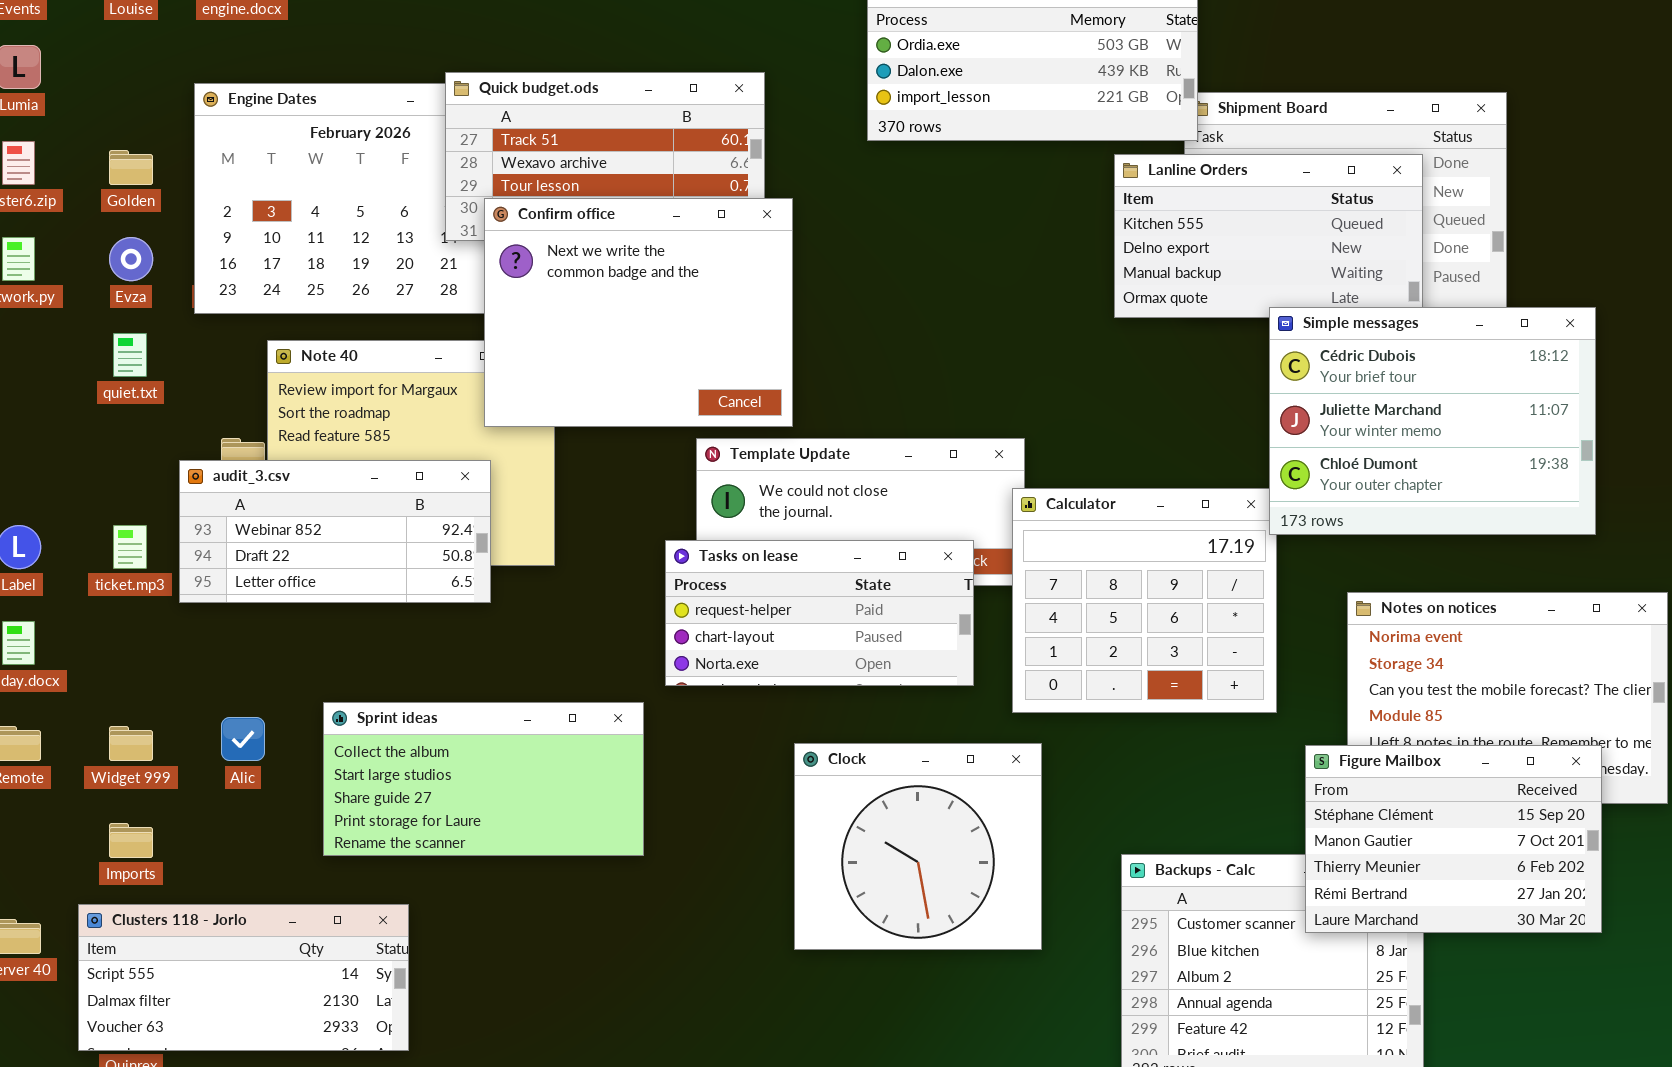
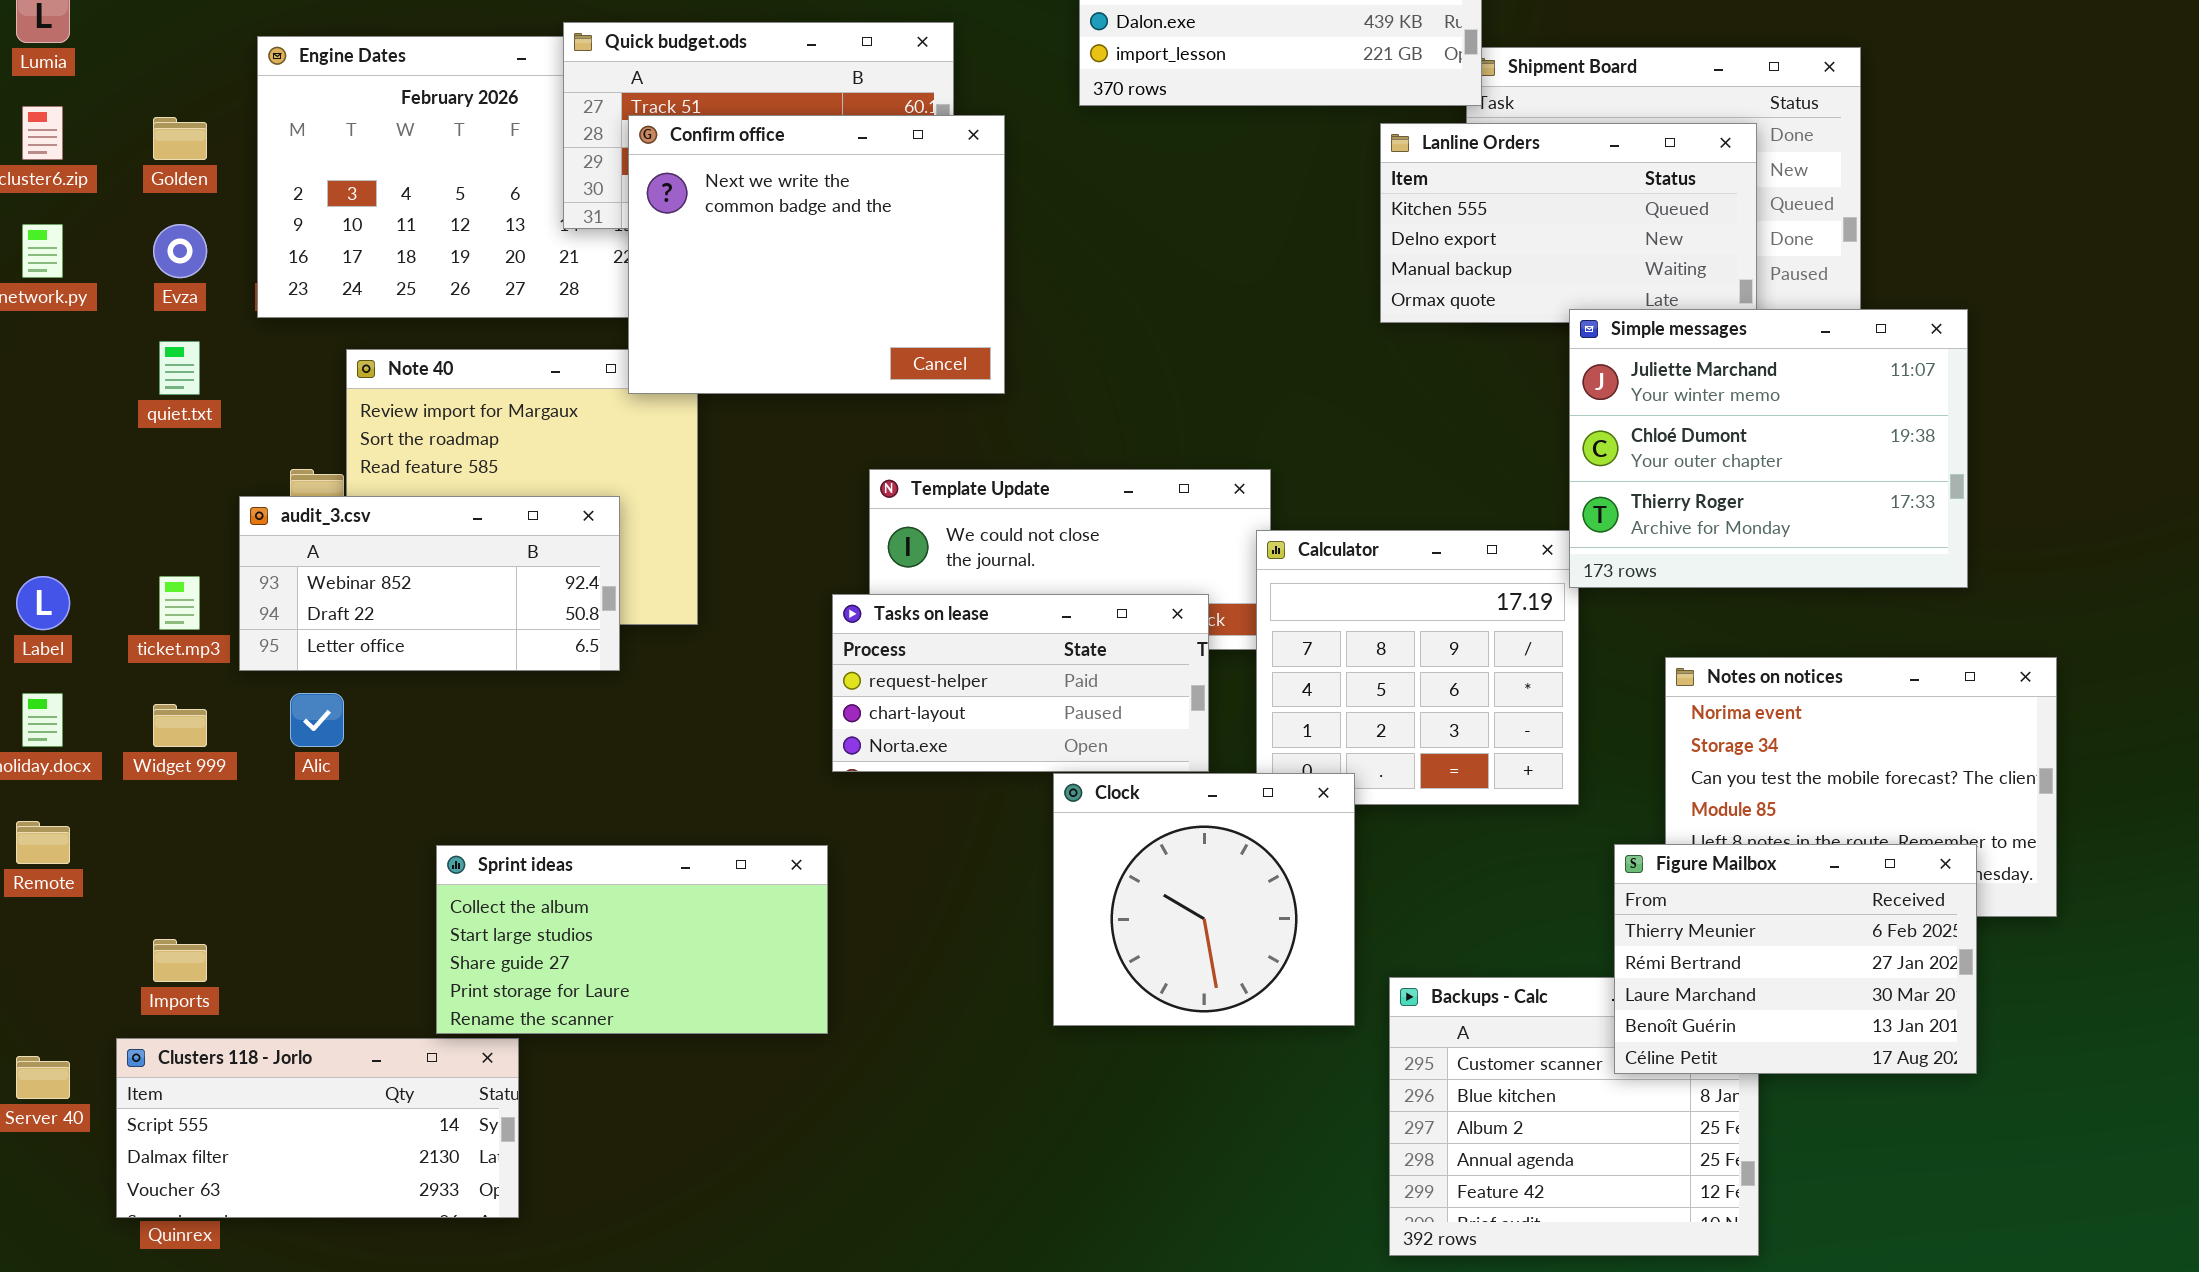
Confirm office: [484,198,793,427] -> [628,115,1005,394], moved
Simple messages: [1269,307,1596,535] -> [1569,309,1968,588], scrolled down 1 row
Sprint ideas: [323,702,644,856] -> [436,845,828,1034], moved
Alic: [221,717,265,761] -> [290,693,344,747], moved
Widget 999: [109,726,153,761] -> [153,704,207,747], moved
Clock: [794,743,1042,950] -> [1053,773,1355,1026], moved
Figure Mailbox: [1305,745,1602,933] -> [1614,844,1977,1074], scrolled down 2 rows

